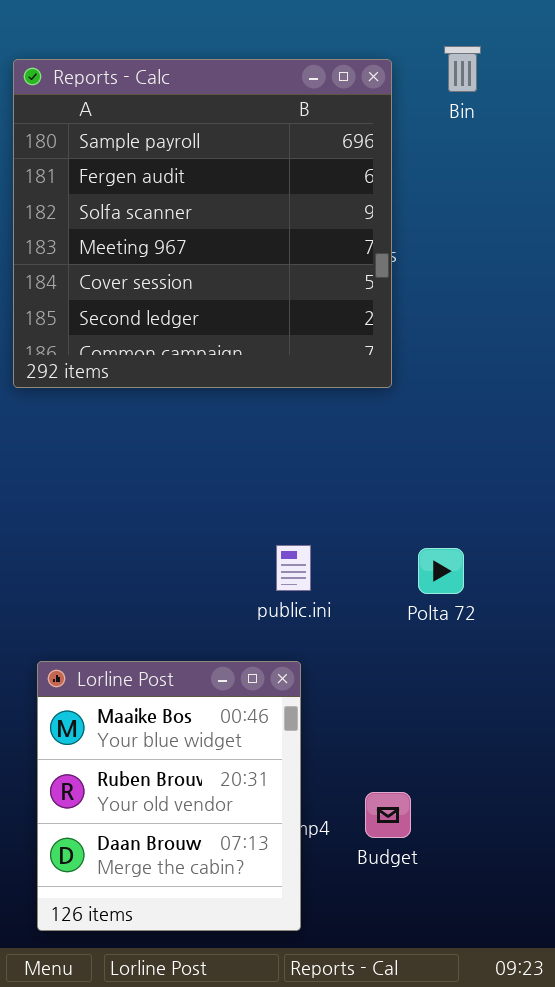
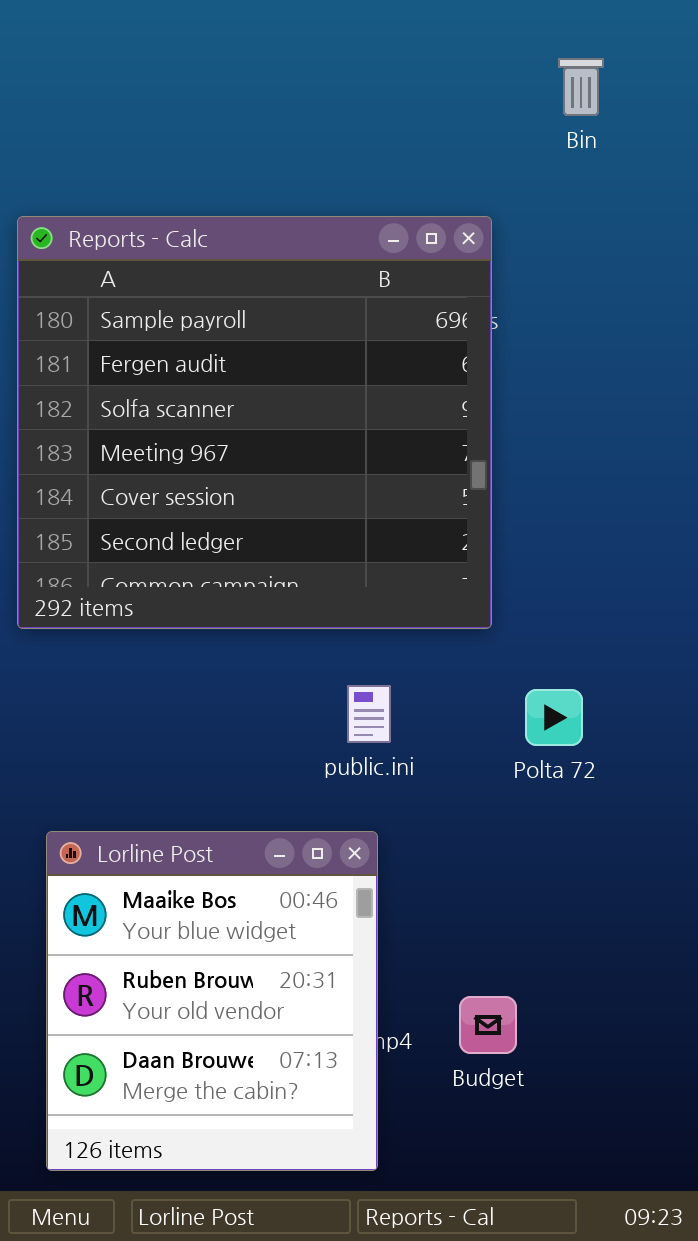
Reports - Calc: [13,59,392,388] -> [17,216,492,629], moved

